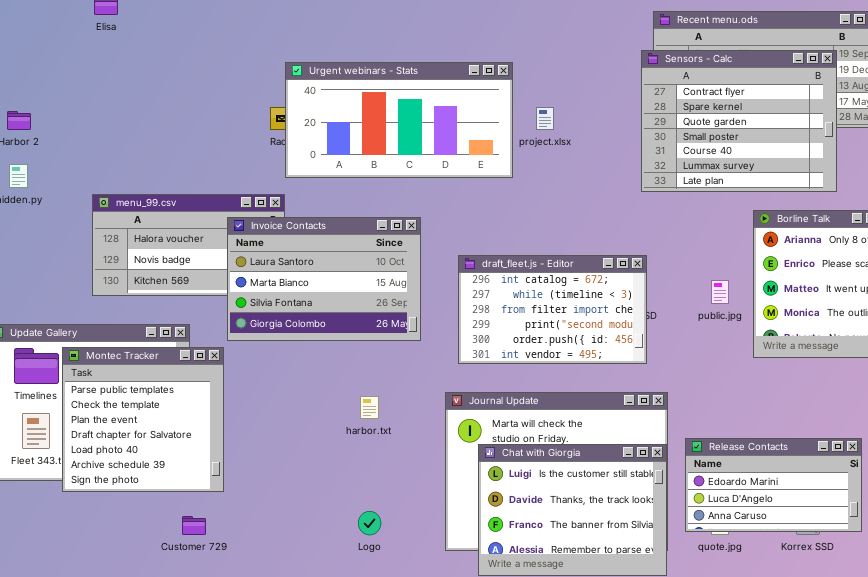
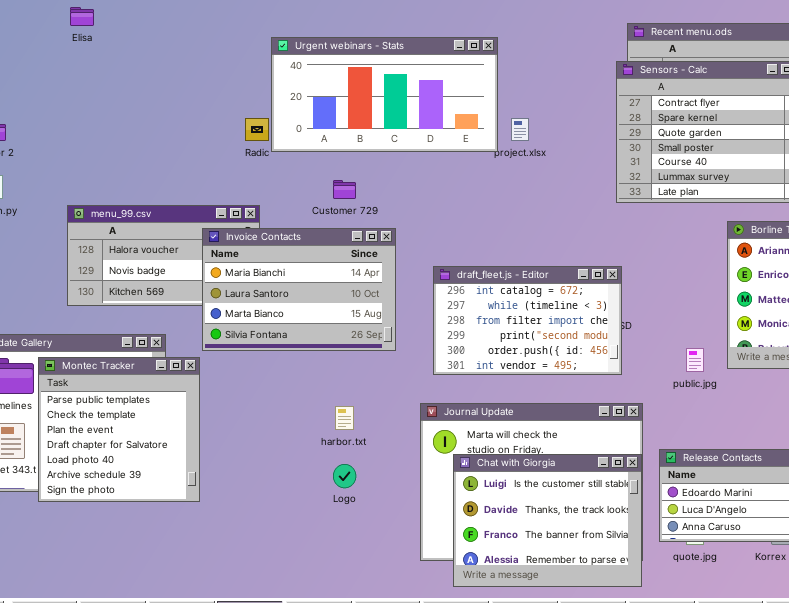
Urgent webinars - Stats: [285,62,513,178] -> [271,37,498,152], moved
Invoice Contacts: [227,217,421,341] -> [202,228,396,351], scrolled up 1 row
public.jpg: [711,280,729,304] -> [686,348,704,372], moved
Logo: [358,511,381,535] -> [333,464,356,488], moved
Customer 729: [182,516,206,535] -> [333,180,356,199], moved

